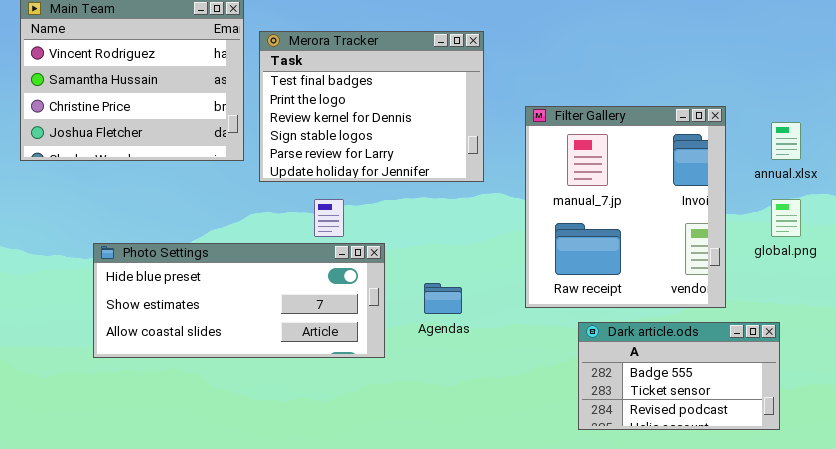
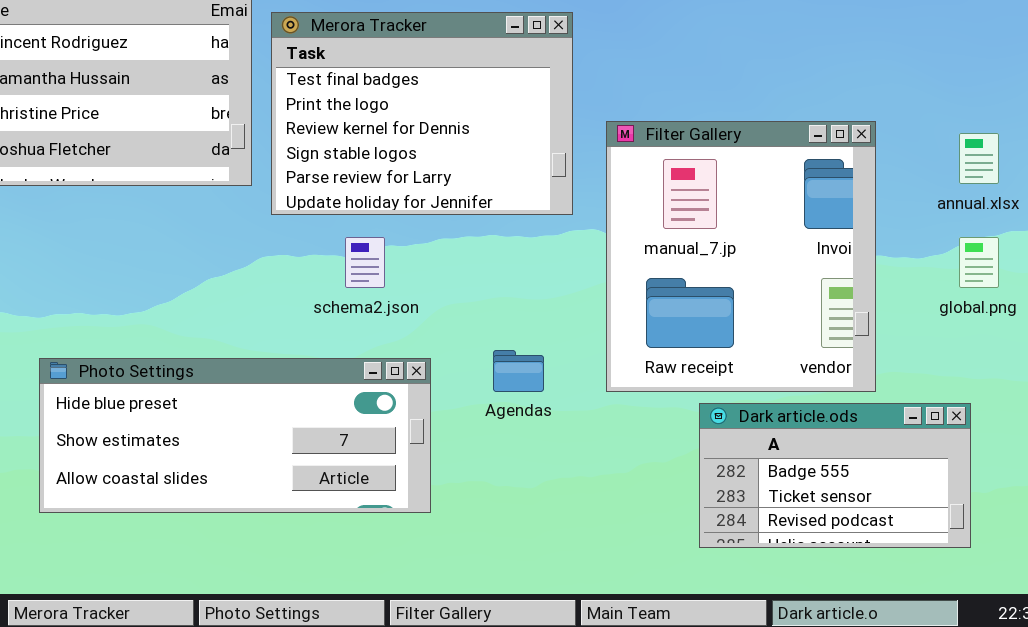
Filter Gallery: [525,106,726,308] -> [606,121,876,392], moved
Photo Settings: [93,243,385,358] -> [39,358,431,513], moved

